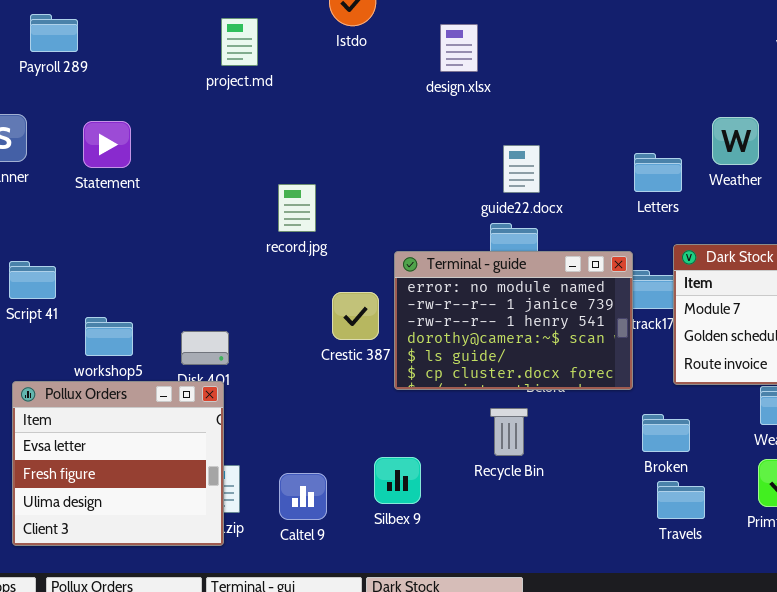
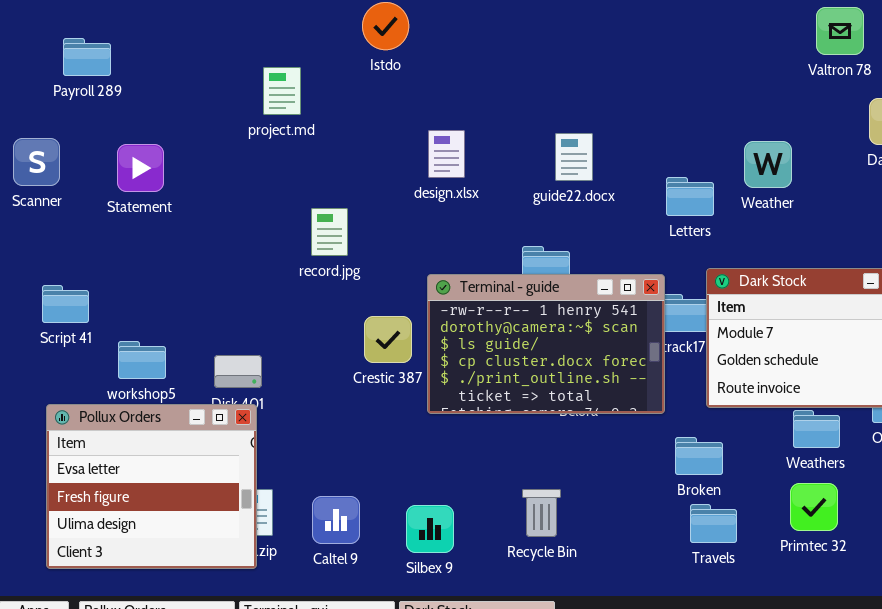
project.md: [221,18,258,66] -> [263,67,301,115], moved
design.xlsx: [440,24,478,72] -> [428,130,465,178], moved
guide22.docx: [503,145,540,193] -> [555,133,593,181], moved
Terminal - guide: [394,251,633,390] -> [427,274,665,414], scrolled down 2 rows
Recycle Bin: [490,408,528,456] -> [522,489,561,537], moved
Silbex 9: [374,457,421,504] -> [406,505,454,553], moved

